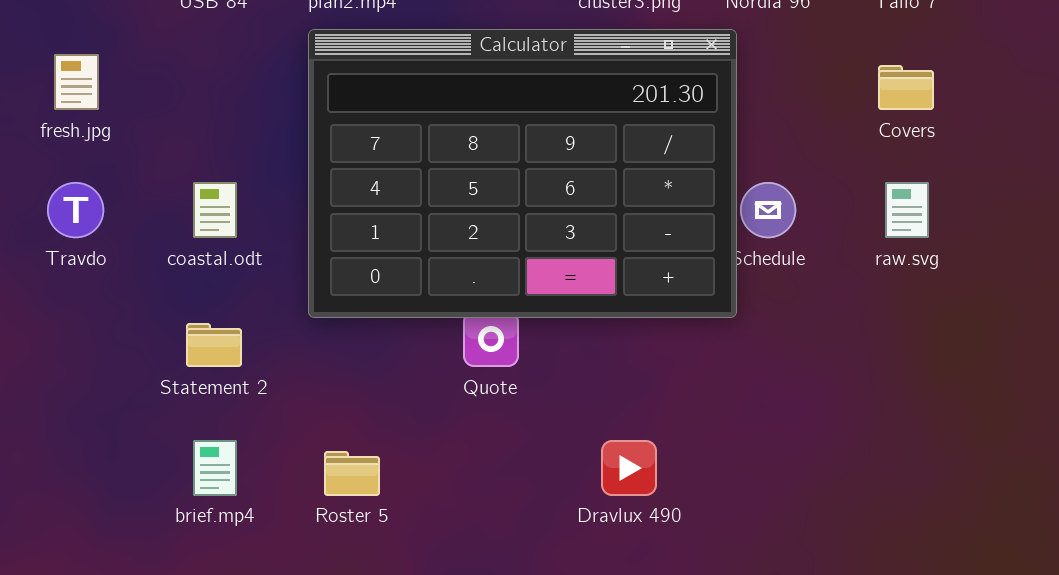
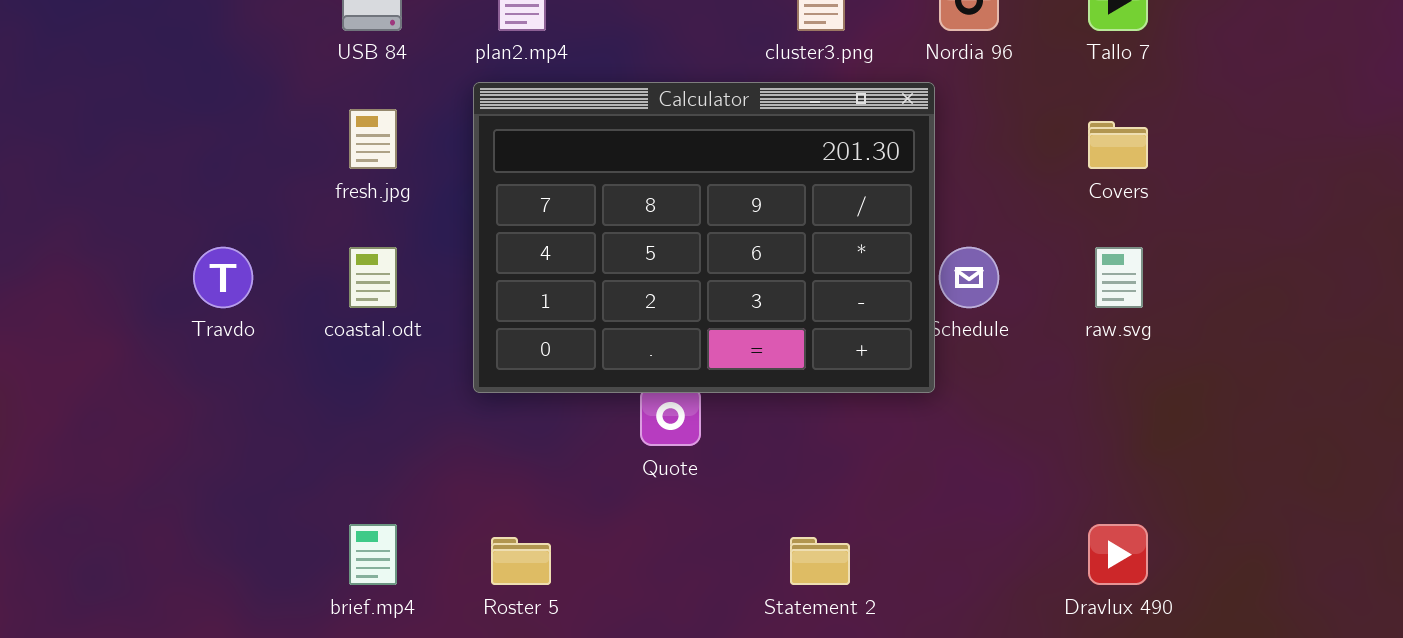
fresh.jpg: [54,54,99,110] -> [349,109,397,169], moved
Statement 2: [186,323,242,367] -> [790,537,850,585], moved
Dravlux 490: [601,440,657,496] -> [1088,524,1148,585], moved

